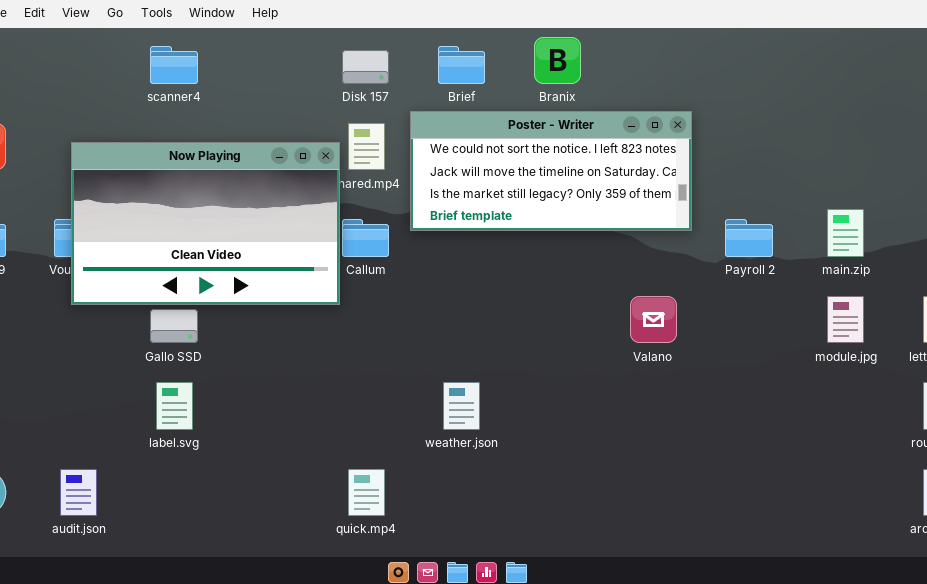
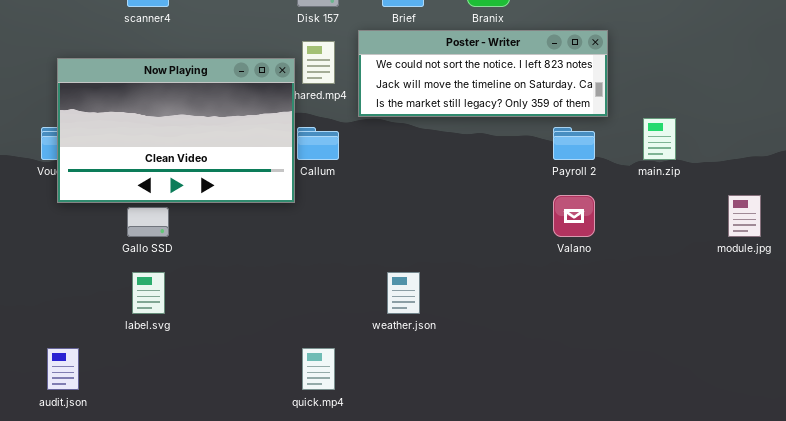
Poster - Writer: [410,111,692,231] -> [358,30,608,117], resized
main.zip: [827,209,864,257] -> [643,118,676,160], moved
Payroll 2: [725,219,773,257] -> [553,127,595,160], moved

